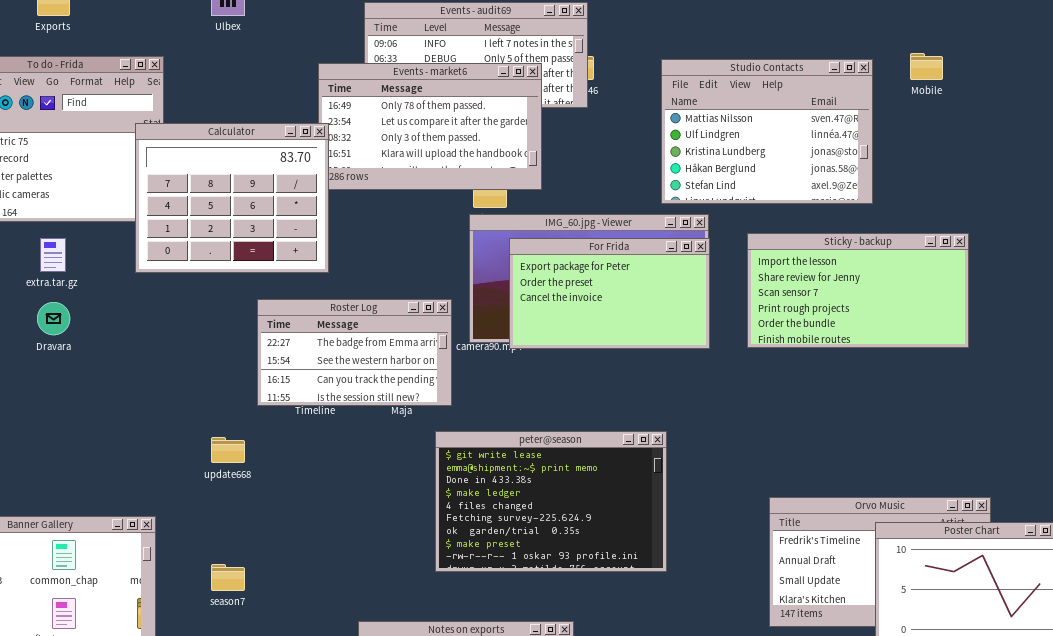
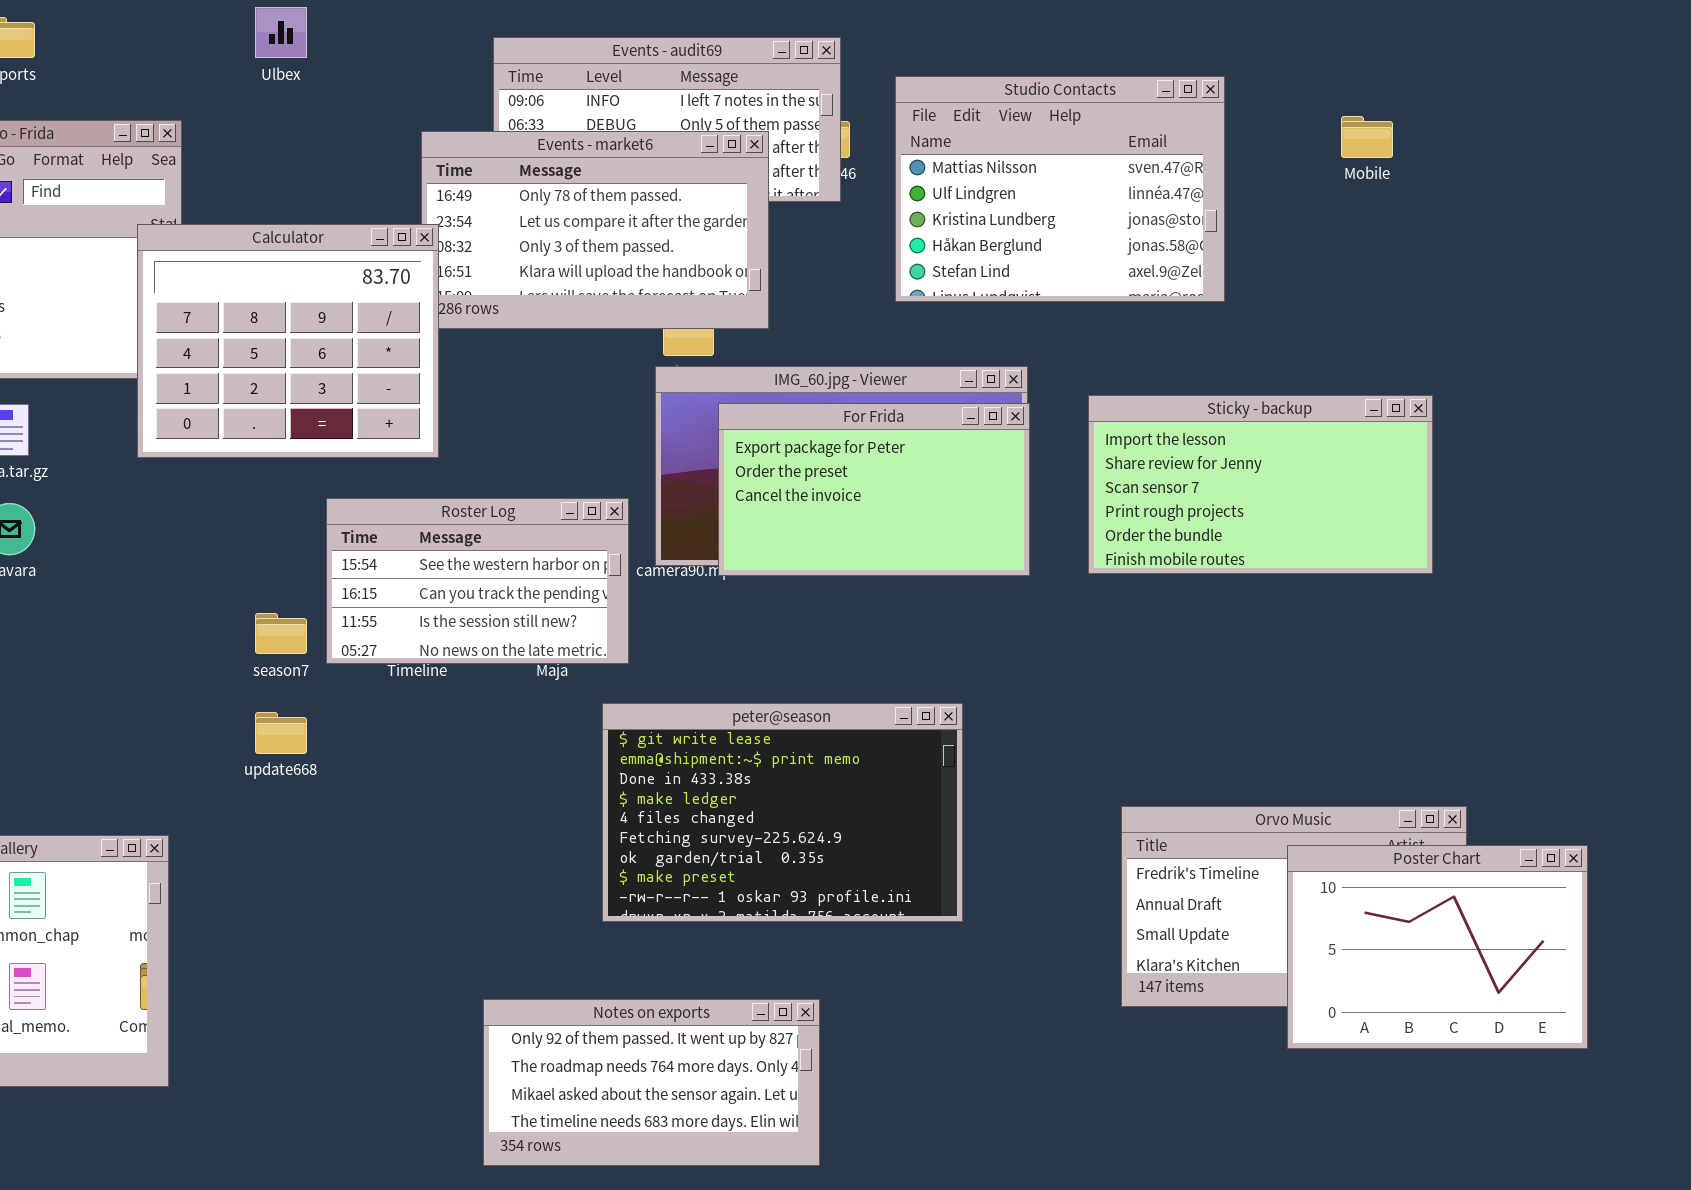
Studio Contacts: [661,59,873,204] -> [895,76,1225,302], moved
Roster Log: [257,299,452,406] -> [326,498,629,664], scrolled down 1 row
season7: [211,564,245,591] -> [255,613,307,654], moved

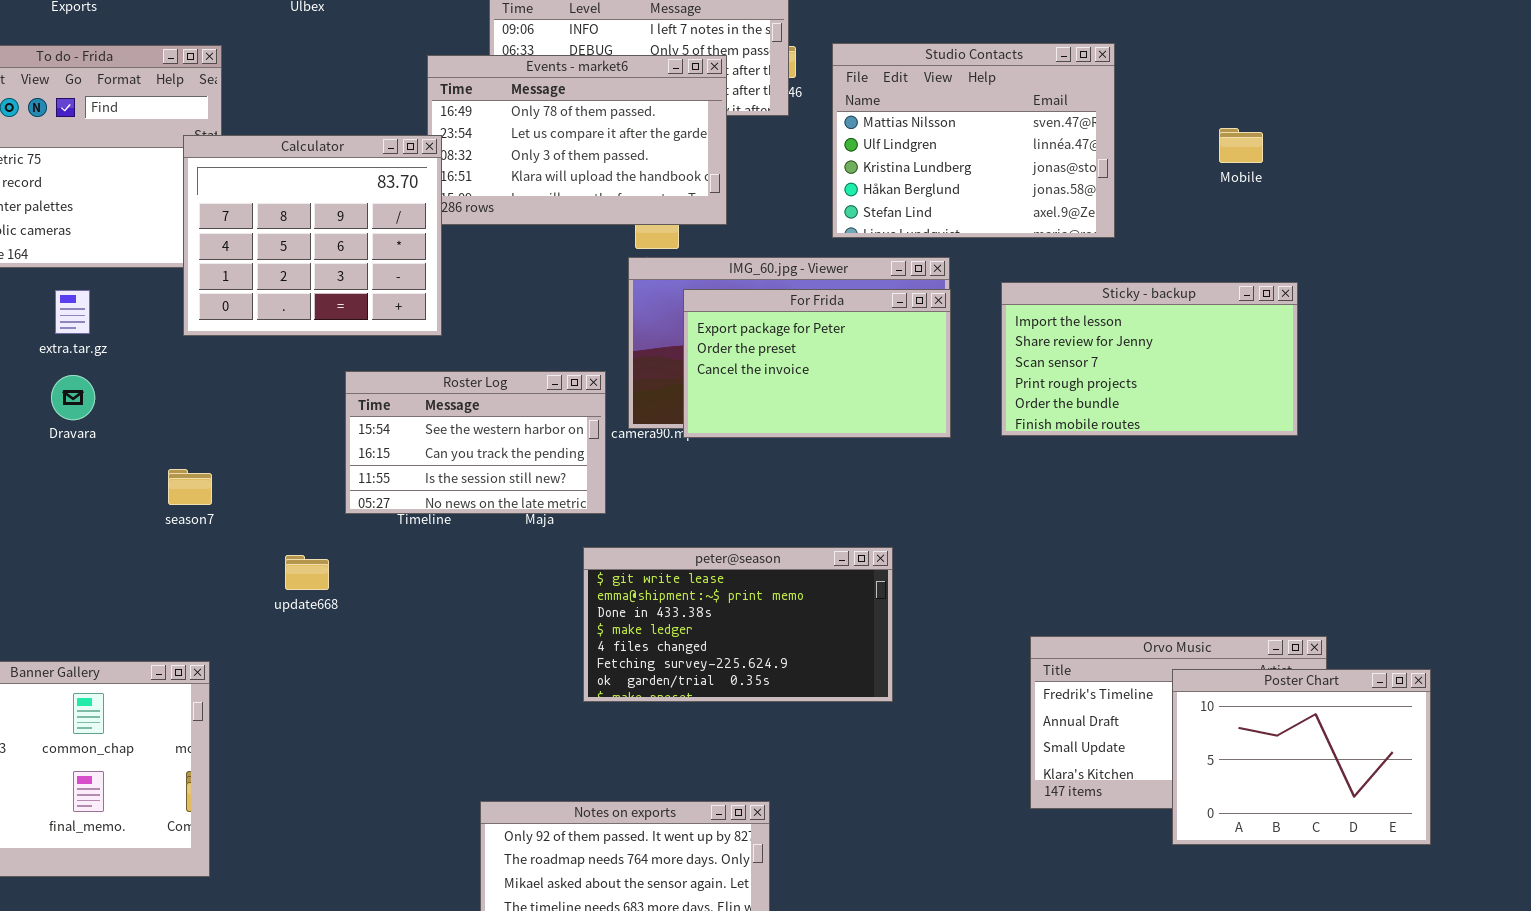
Studio Contacts: [895,76,1225,302] -> [832,43,1115,238], moved
Mobile: [1341,116,1393,158] -> [1219,128,1263,163], moved
season7: [255,613,307,654] -> [168,469,212,505], moved
peter@season: [602,703,963,922] -> [583,547,893,702], resized

